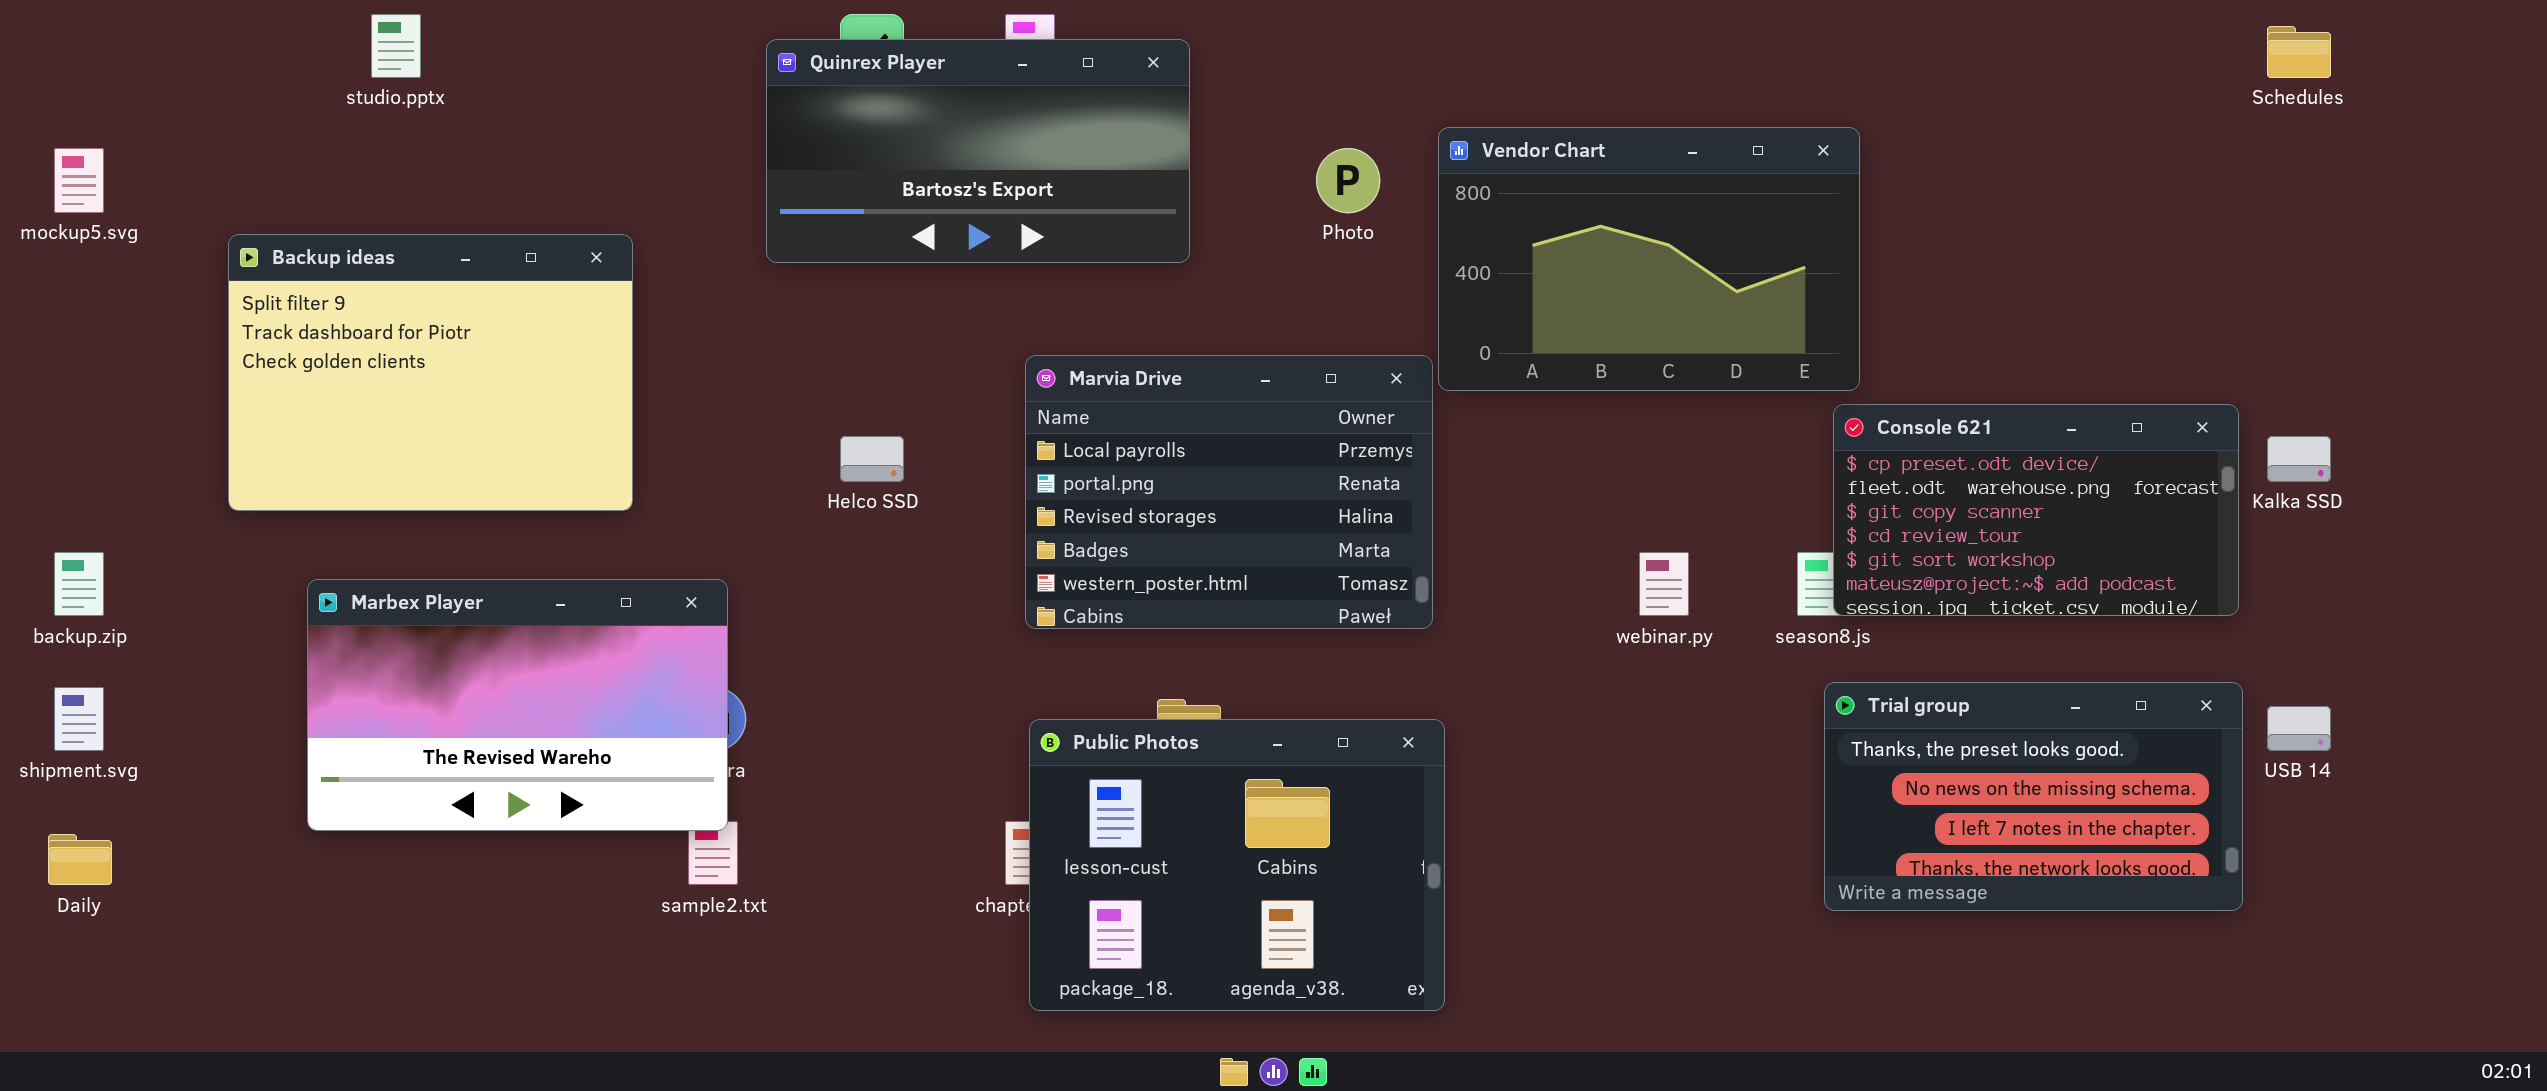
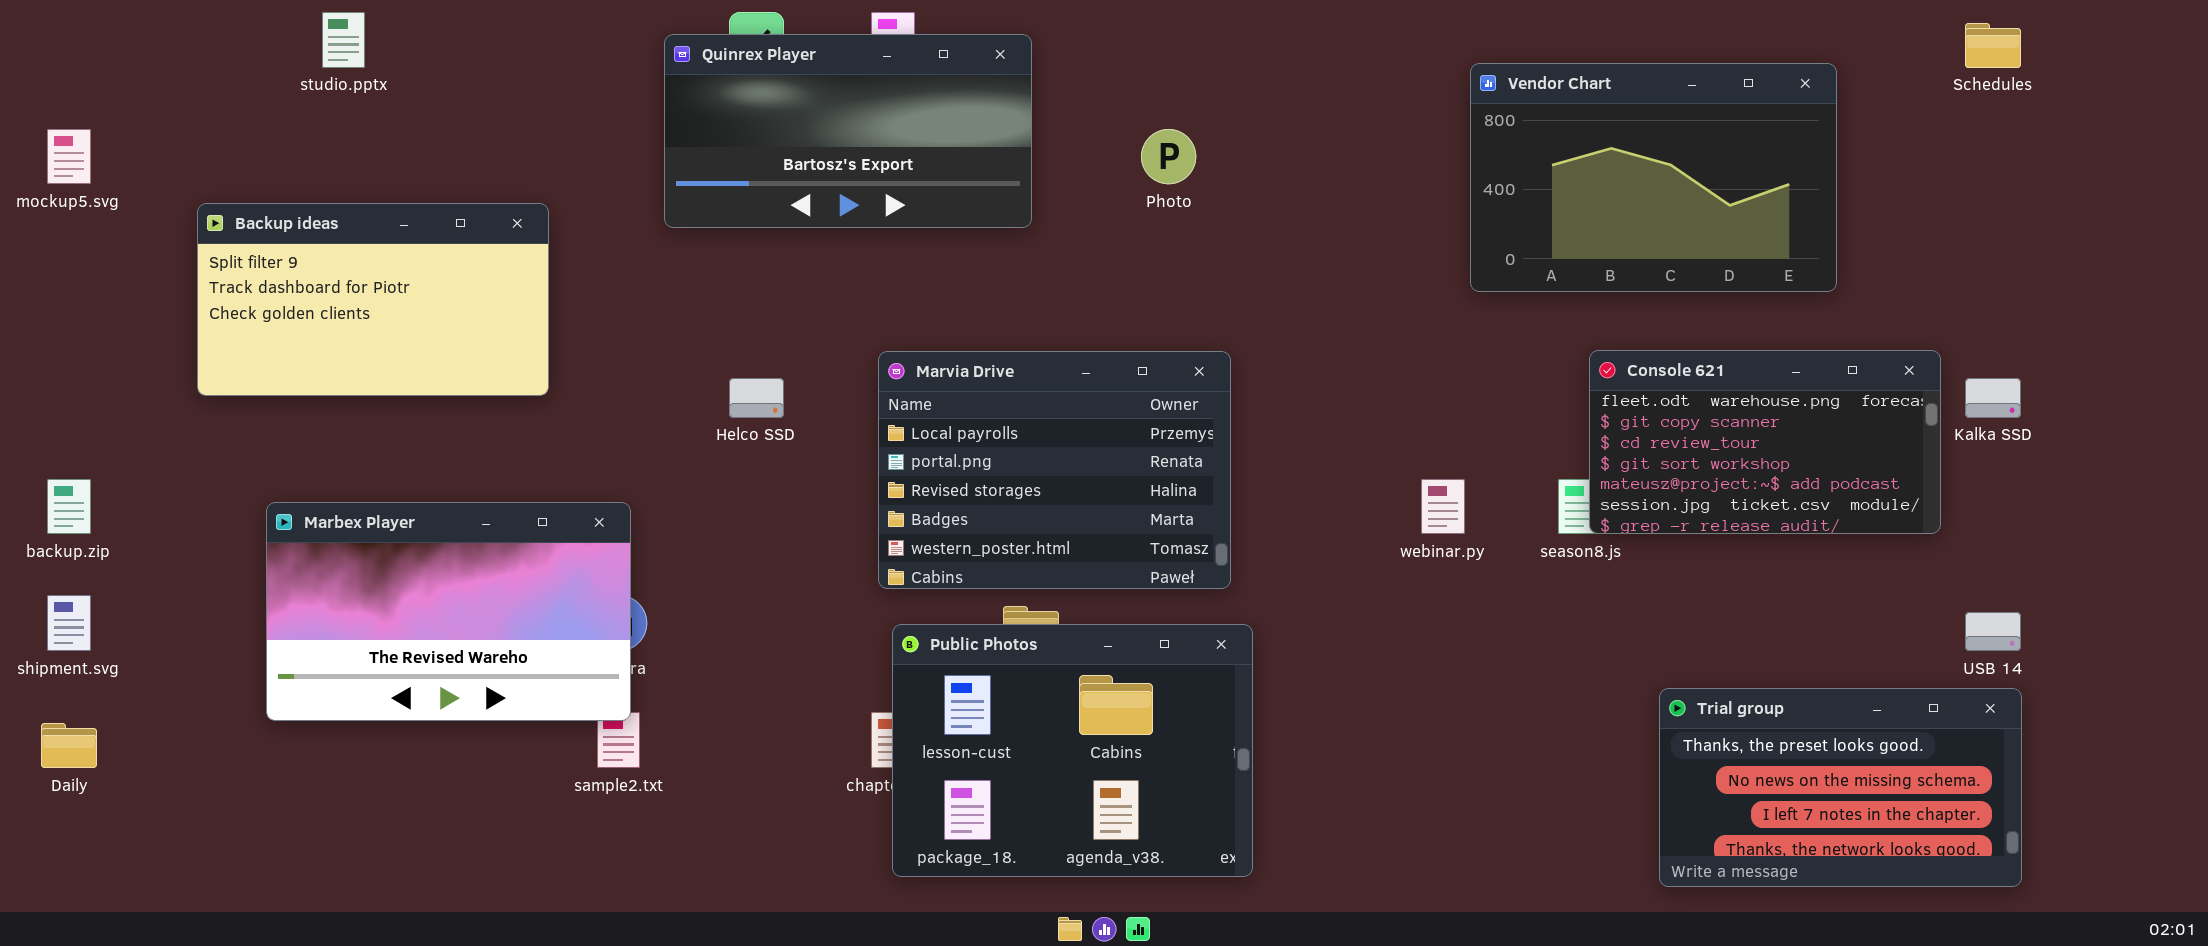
Vendor Chart: [1438,127,1860,391] -> [1470,63,1837,292], moved
Backup ideas: [228,234,633,511] -> [197,203,549,396], resized
Marvia Drive: [1025,355,1433,629] -> [878,351,1231,589], moved
Console 621: [1833,404,2239,616] -> [1589,350,1941,534], scrolled down 1 row
Trial group: [1824,682,2243,911] -> [1659,688,2022,887], moved

